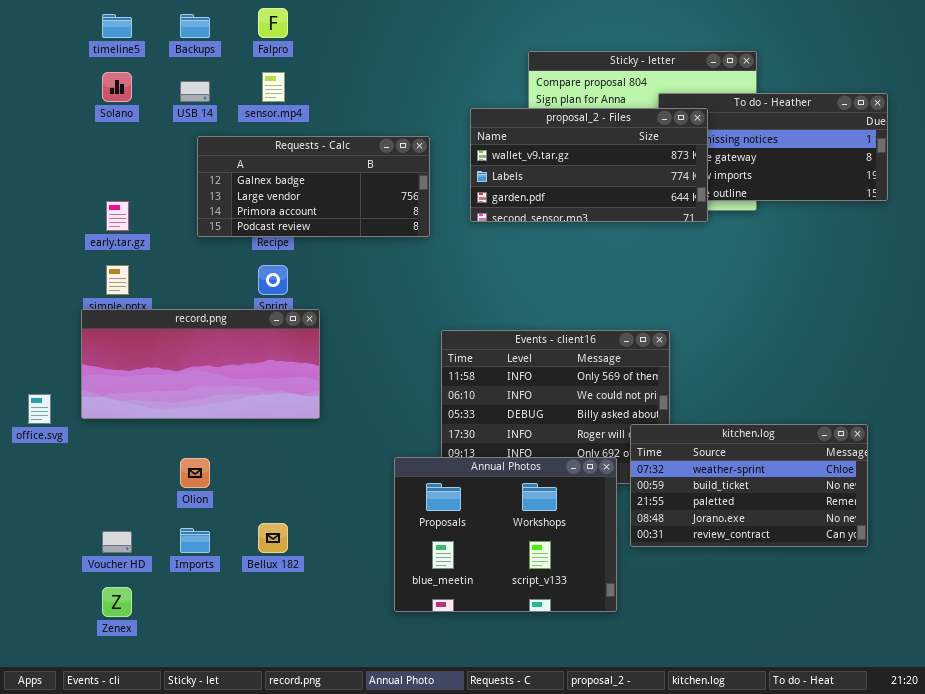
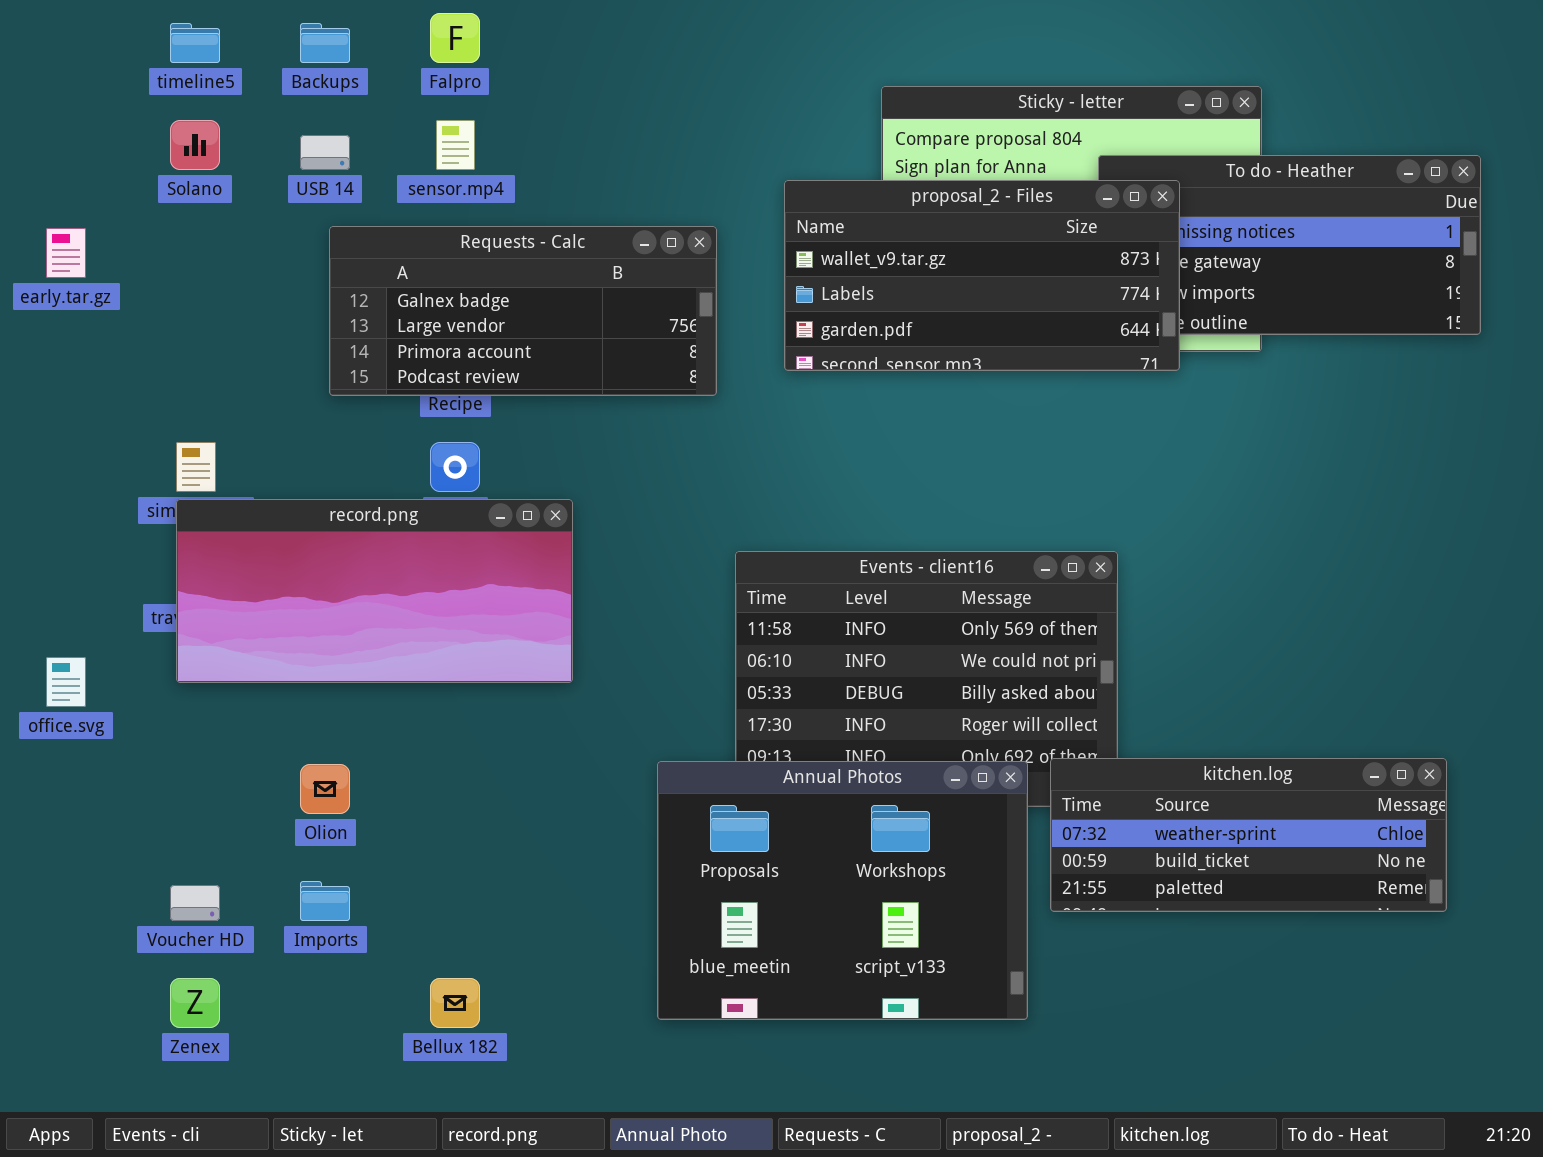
early.tar.gz: [106,201,129,231] -> [46,228,86,278], moved
record.png: [81,309,320,419] -> [176,499,573,683], moved
kitchen.log: [630,424,868,547] -> [1050,758,1447,912], resized
Bellux 182: [258,523,288,553] -> [430,978,480,1028], moved

